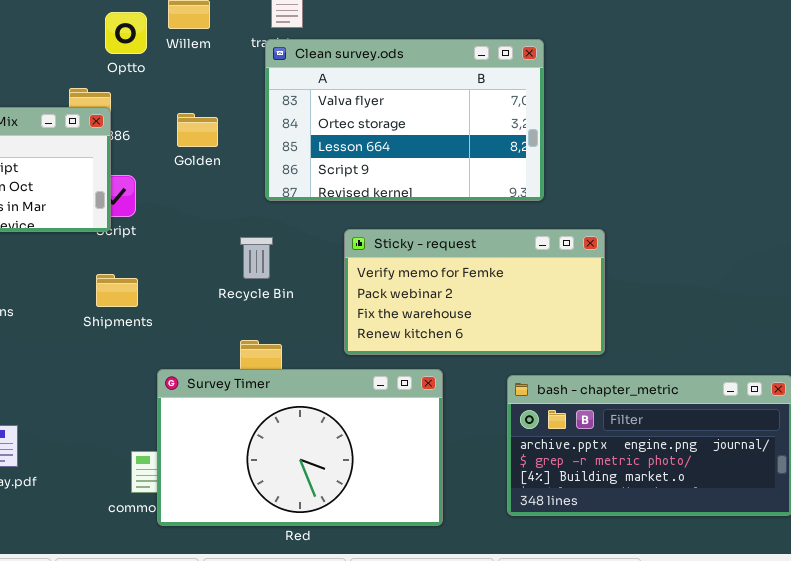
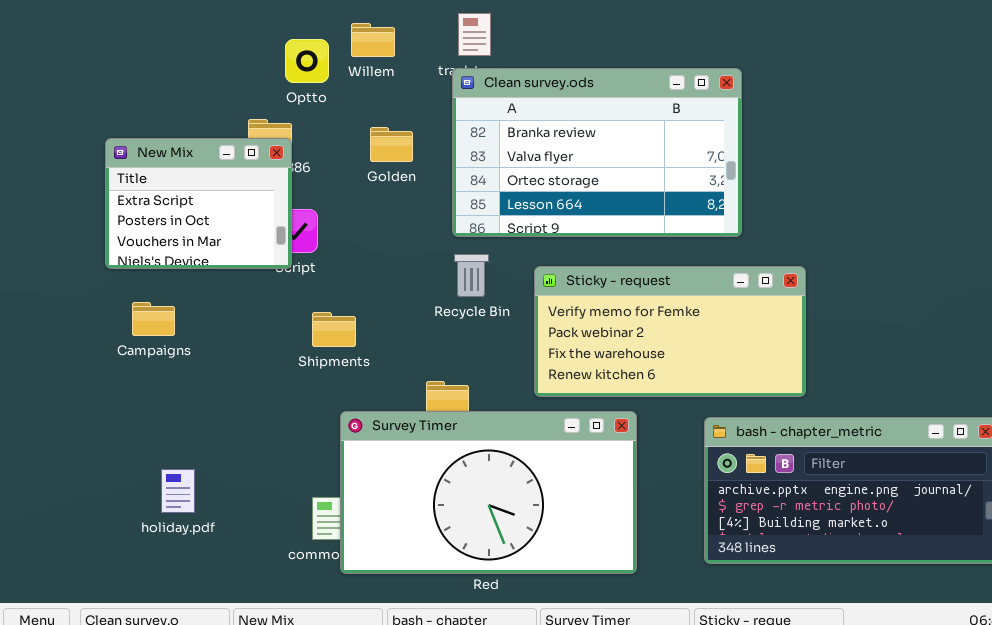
Clean survey.ods: [265,39,544,201] -> [452,68,742,237], scrolled up 1 row
Golden: [177,113,218,147] -> [370,127,413,162], moved
Recycle Bin: [240,237,273,279] -> [454,254,489,297], moved
Shipments: [96,274,138,307] -> [312,312,356,347], moved

